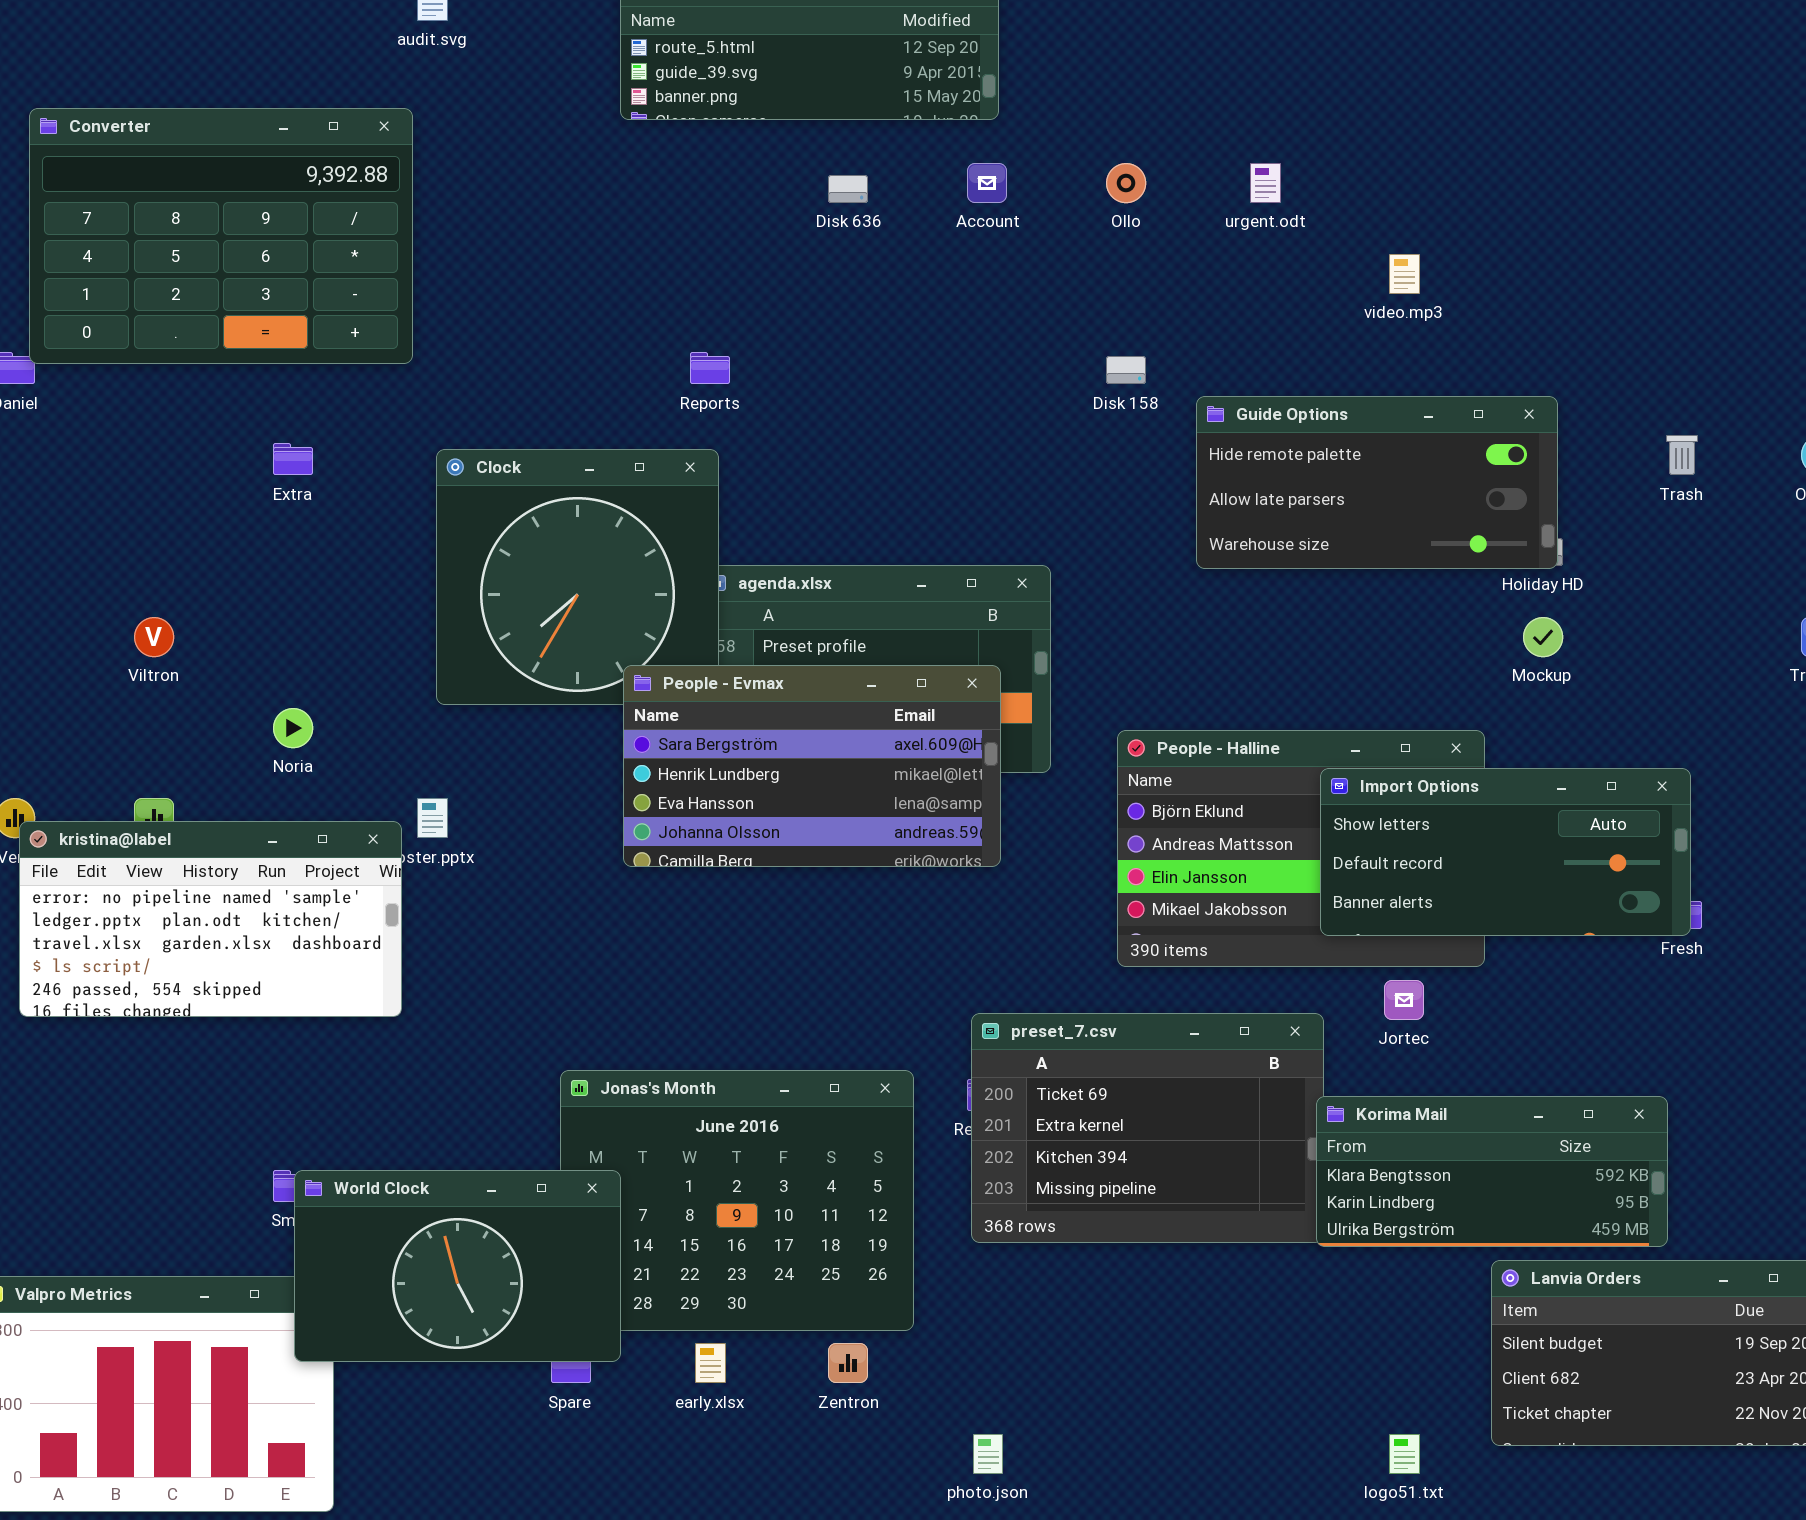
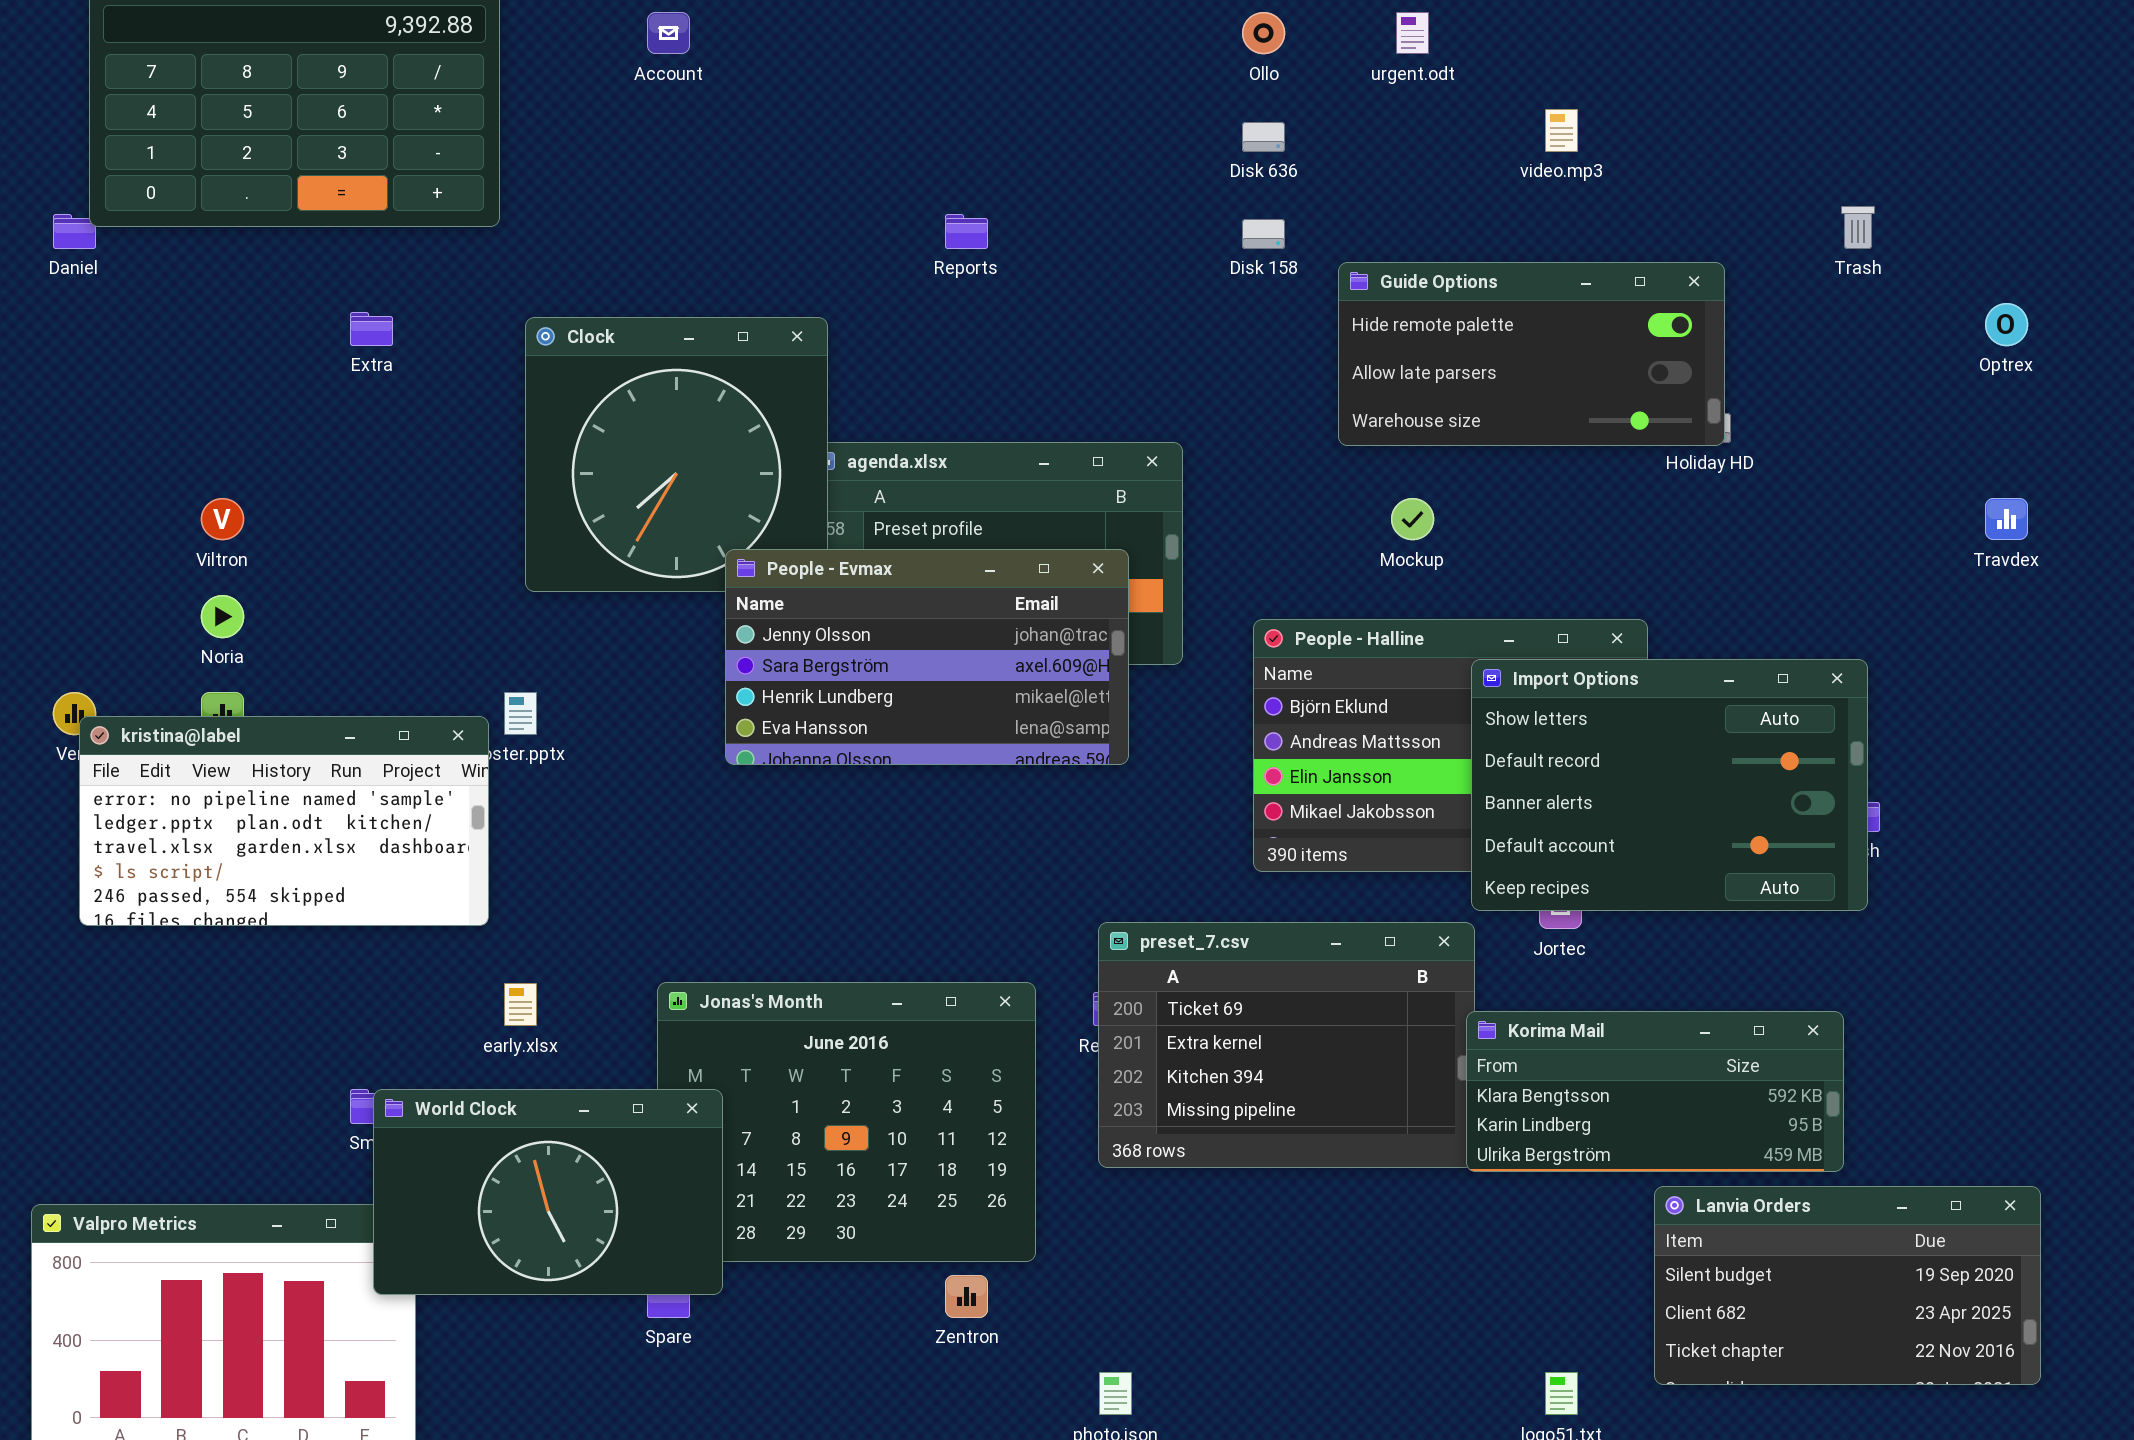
Account: [967,163,1007,203] -> [647,12,690,54], moved
Disk 636: [828,175,868,203] -> [1242,122,1285,152], moved
Reports: [690,352,730,384] -> [945,214,988,249], moved
Trash: [1666,435,1698,475] -> [1841,206,1875,249], moved
Mockup: [1523,617,1563,657] -> [1391,498,1434,540], moved
People - Evmax: [623,665,1001,867] -> [725,549,1129,765], scrolled up 1 row
Noria: [273,708,313,748] -> [201,595,244,638], moved
Import Options: [1320,768,1691,936] -> [1471,659,1868,911], resized
early.xlsx: [695,1343,726,1383] -> [504,983,537,1026], moved

